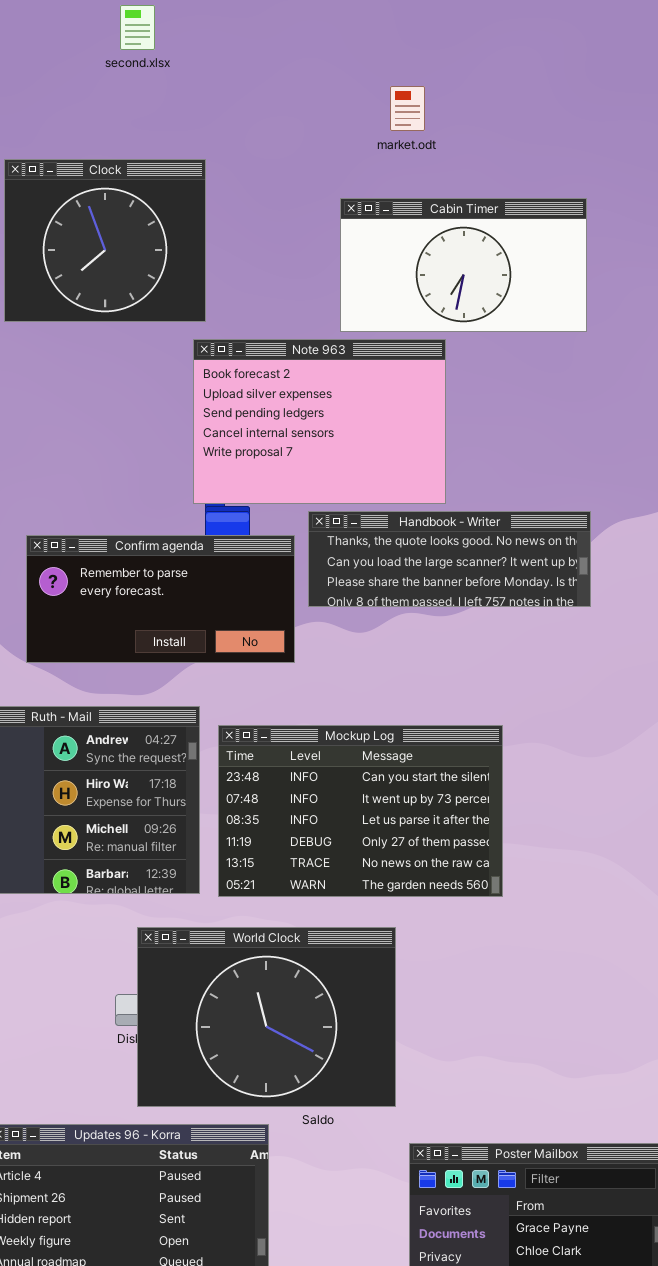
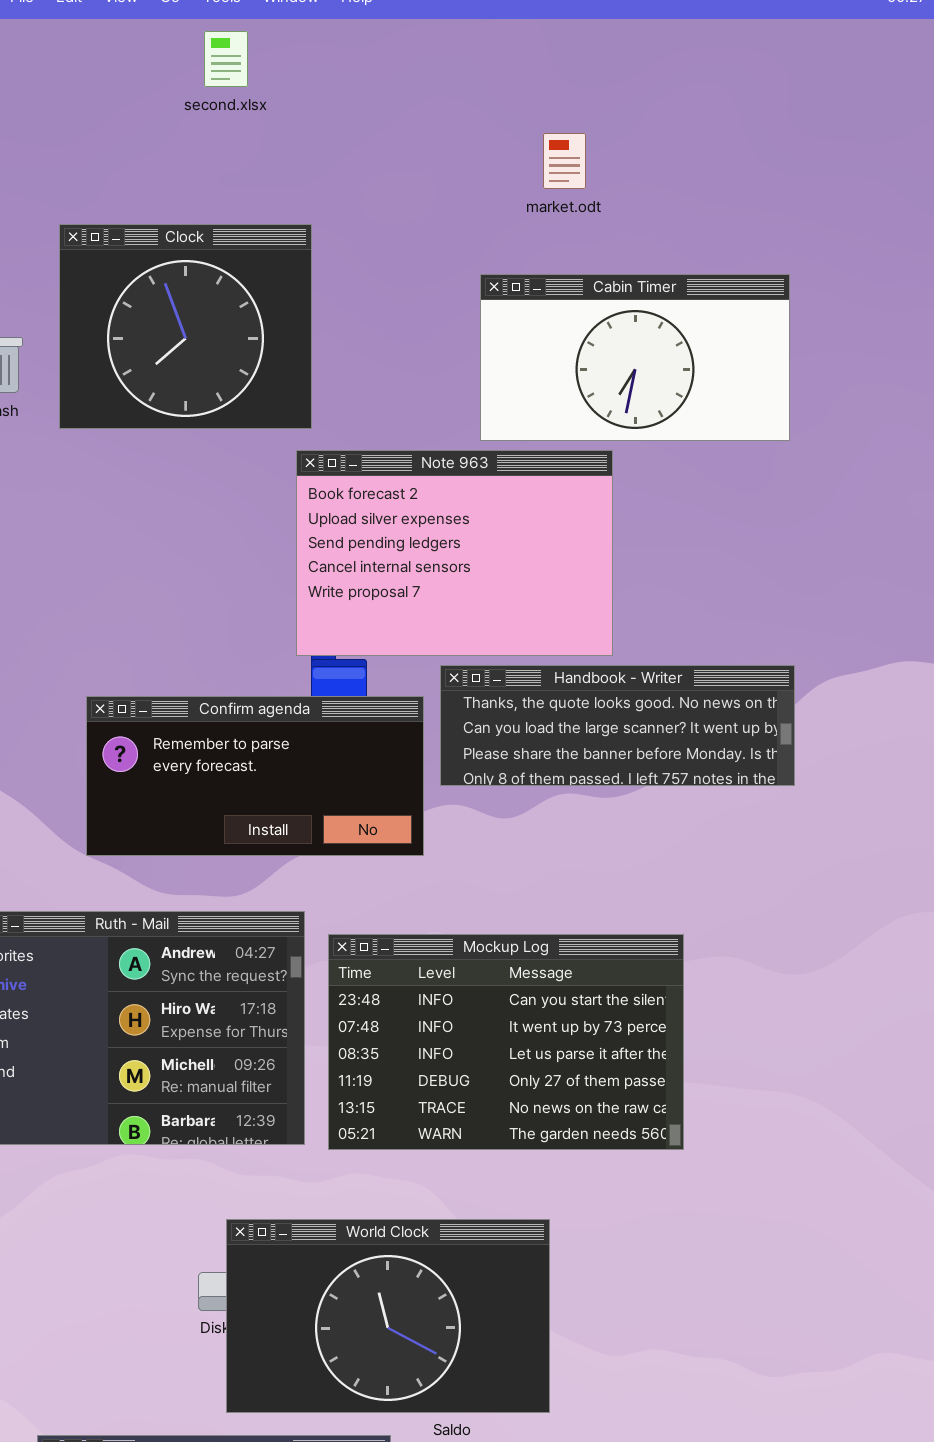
World Clock: [137,927,396,1107] -> [226,1219,550,1413], resized

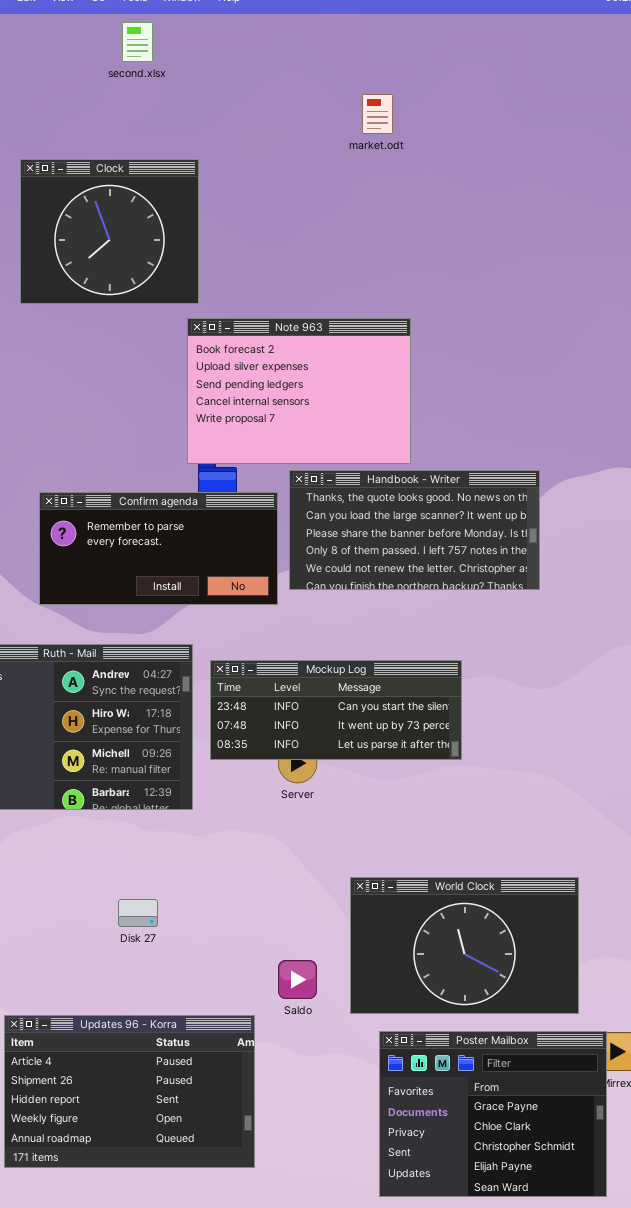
Cabin Timer: [480,274,790,441] -> none, closed
Handbook - Writer: [440,665,795,786] -> [289,470,540,590], resized
Mockup Log: [328,934,684,1150] -> [210,660,462,760], resized
World Clock: [226,1219,550,1413] -> [350,877,579,1014], moved

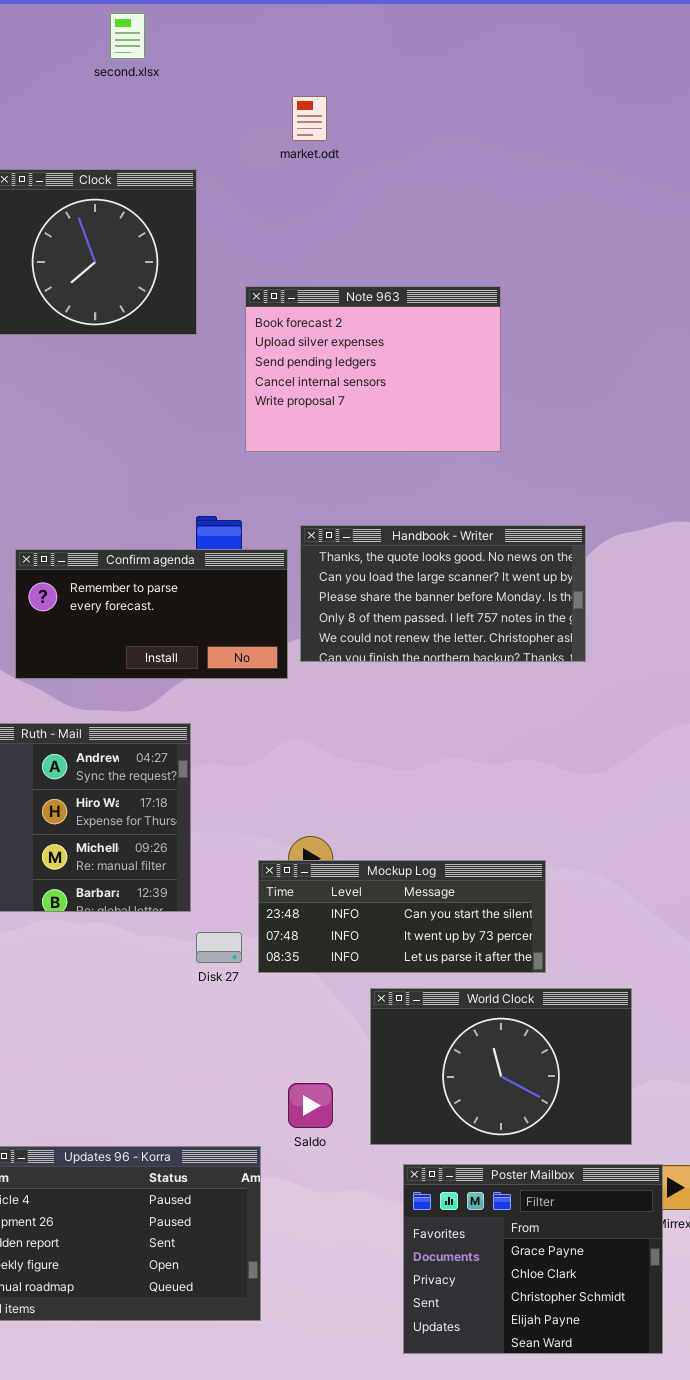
market.odt: [362,94,393,134] -> [292,96,327,141], moved
Note 963: [187,318,411,464] -> [245,286,501,452], moved
Mockup Log: [210,660,462,760] -> [258,860,546,973], moved
Disk 27: [118,899,158,927] -> [196,932,242,963], moved

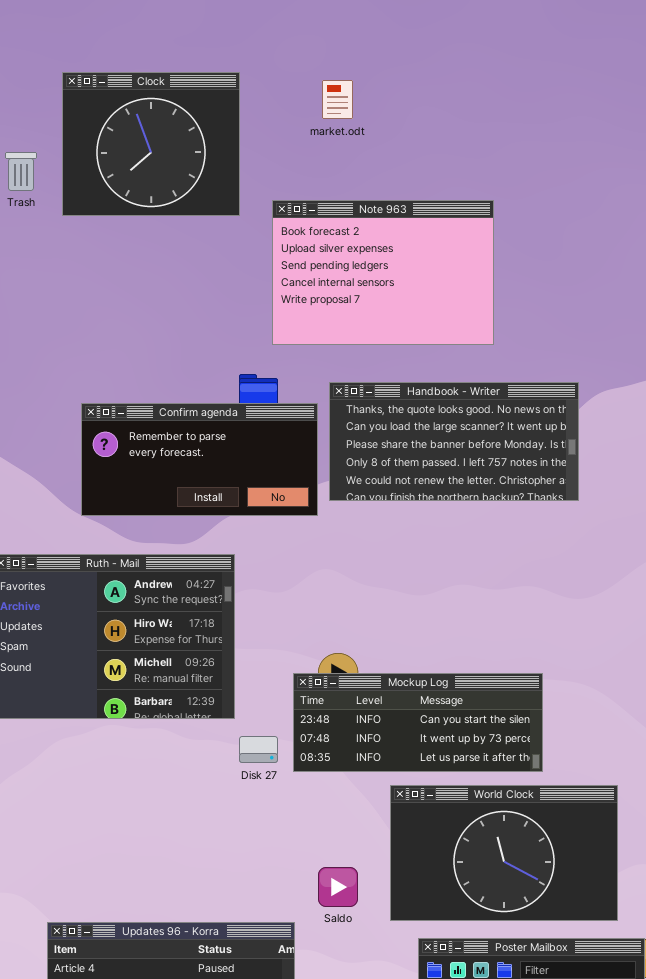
market.odt: [292,96,327,141] -> [322,80,353,119], moved
Note 963: [245,286,501,452] -> [272,200,494,345], moved

